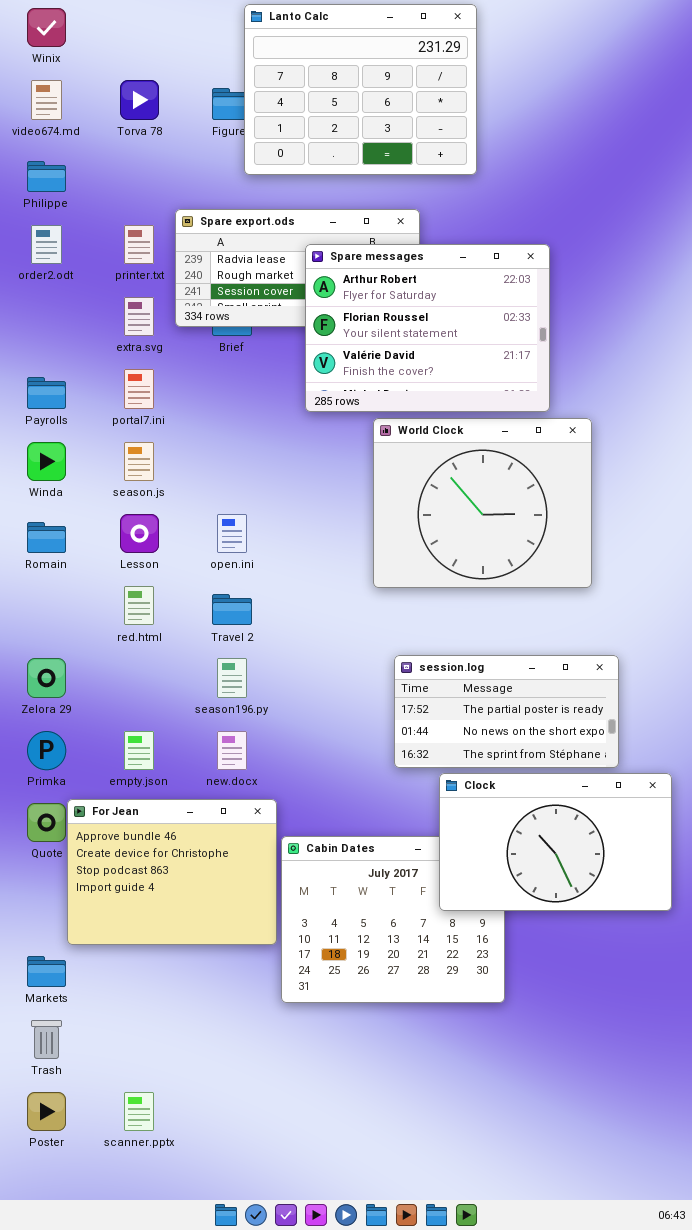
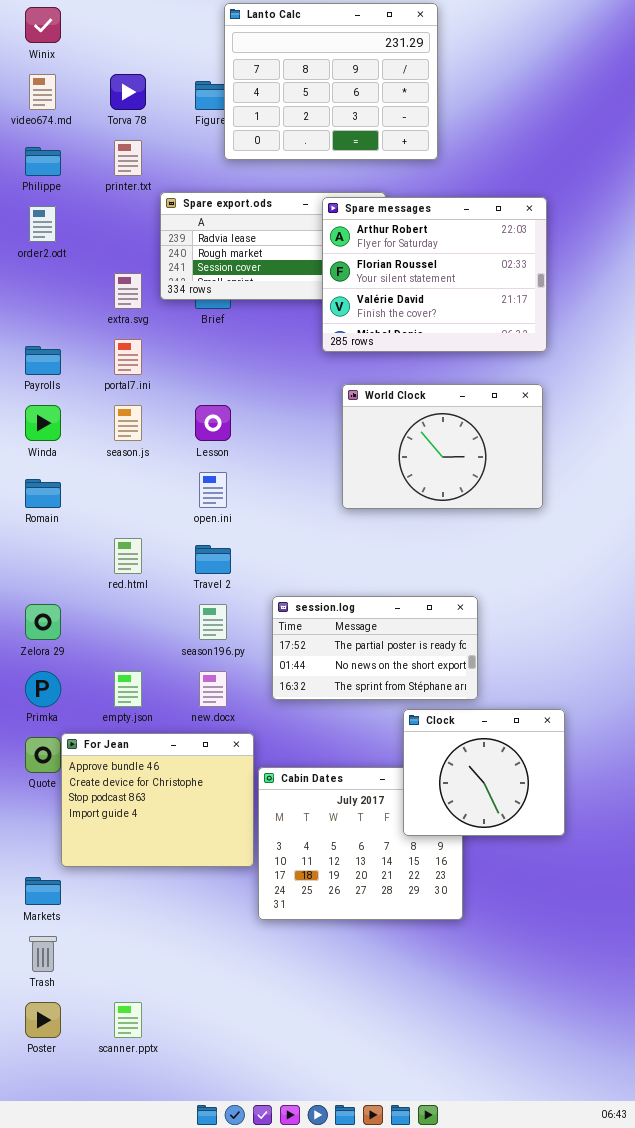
printer.txt: [124,225,154,264] -> [114,140,142,176], moved
Spare messages: [305,244,550,412] -> [322,197,547,352], moved
World Clock: [373,418,592,588] -> [342,384,543,509], resized
Lesson: [120,514,159,553] -> [195,405,231,441], moved
session.log: [394,655,619,768] -> [272,596,478,700], moved
Clock: [439,773,672,911] -> [403,709,565,836], resized

